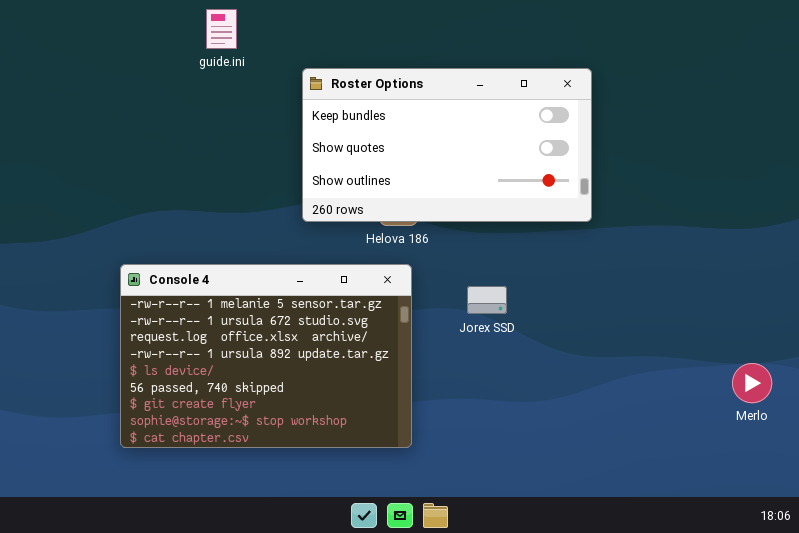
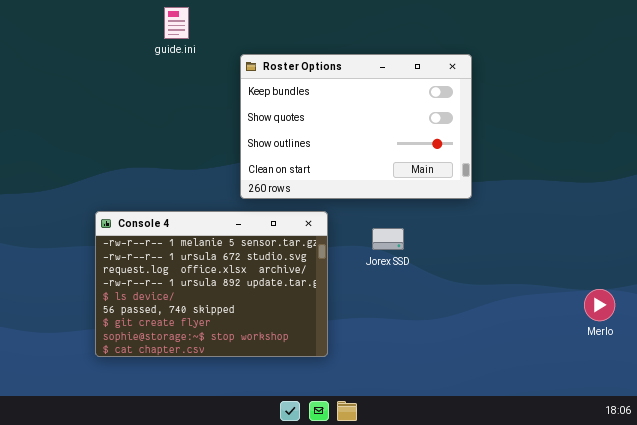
Roster Options: [302,68,592,222] -> [240,54,472,199], resized

